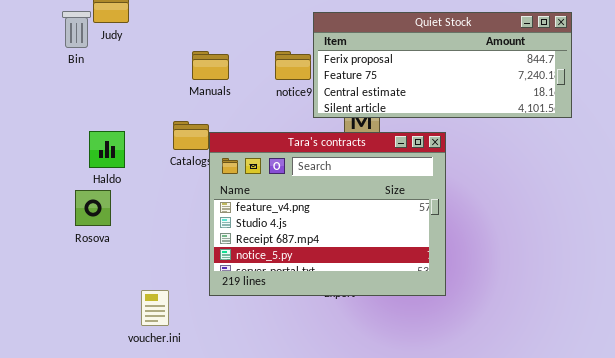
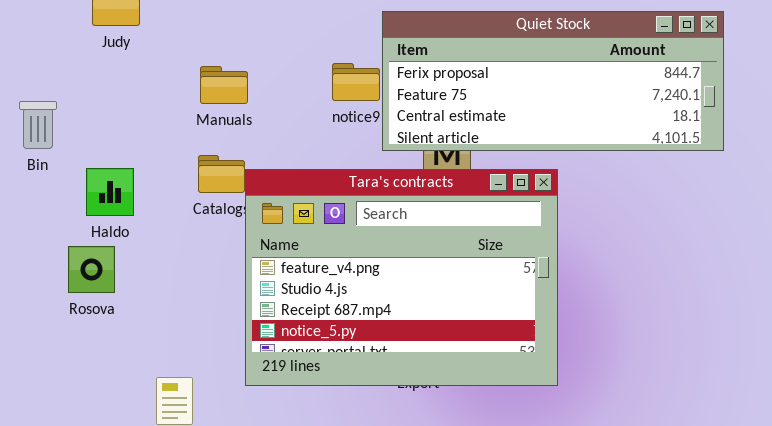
Bin: [62,11,91,48] -> [19,101,57,149], moved
Manuals: [192,51,229,80] -> [200,66,248,104], moved

